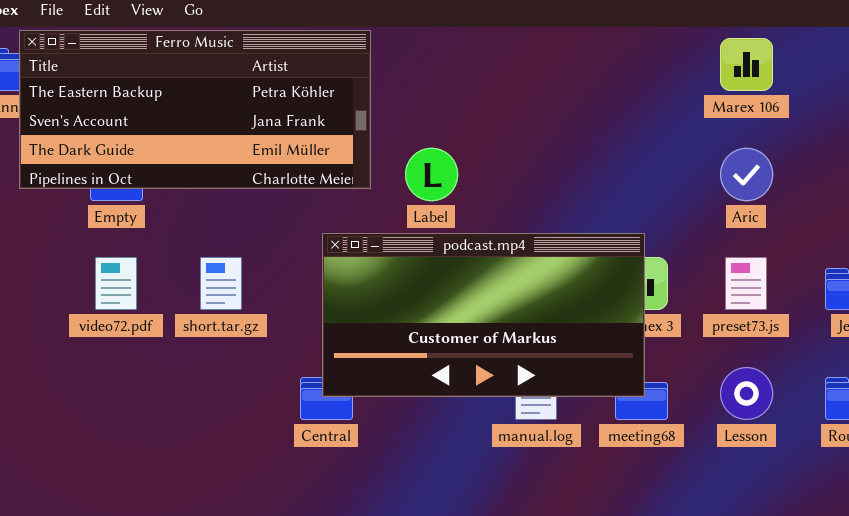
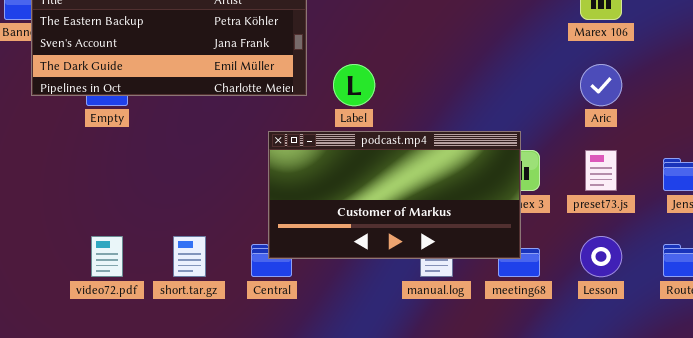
video72.pdf: [95,257,137,310] -> [91,236,123,277], moved
short.tar.gz: [200,257,242,310] -> [173,236,206,277], moved

